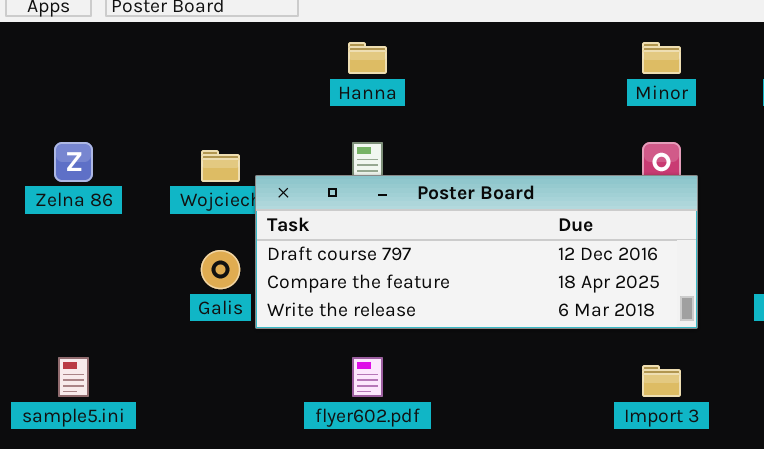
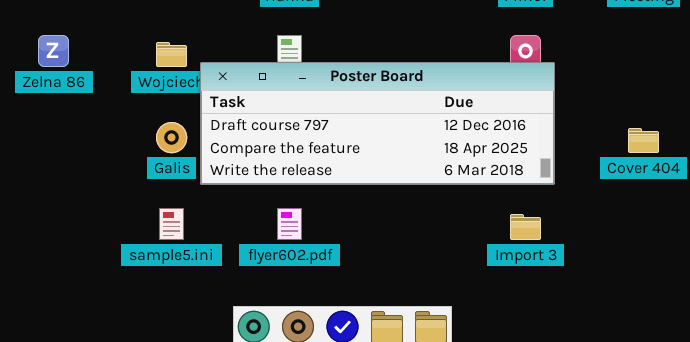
sample5.ini: [58,357,89,397] -> [159,208,184,240], moved

